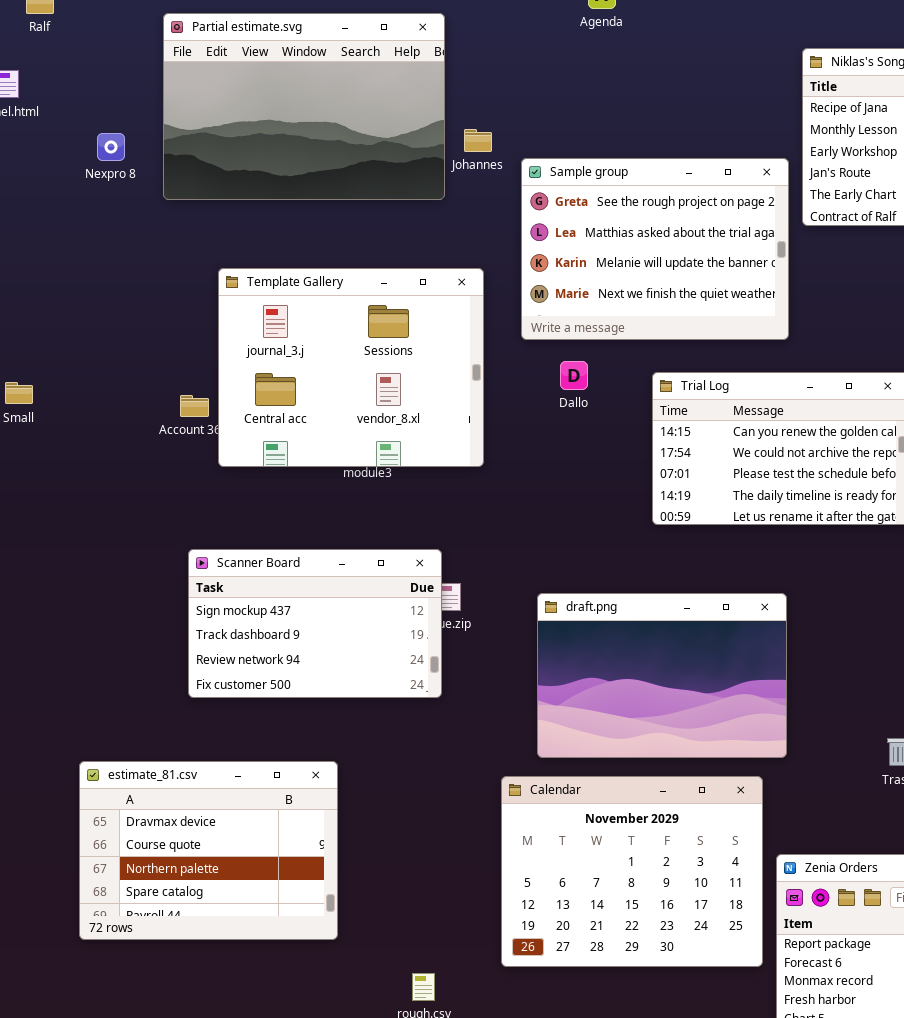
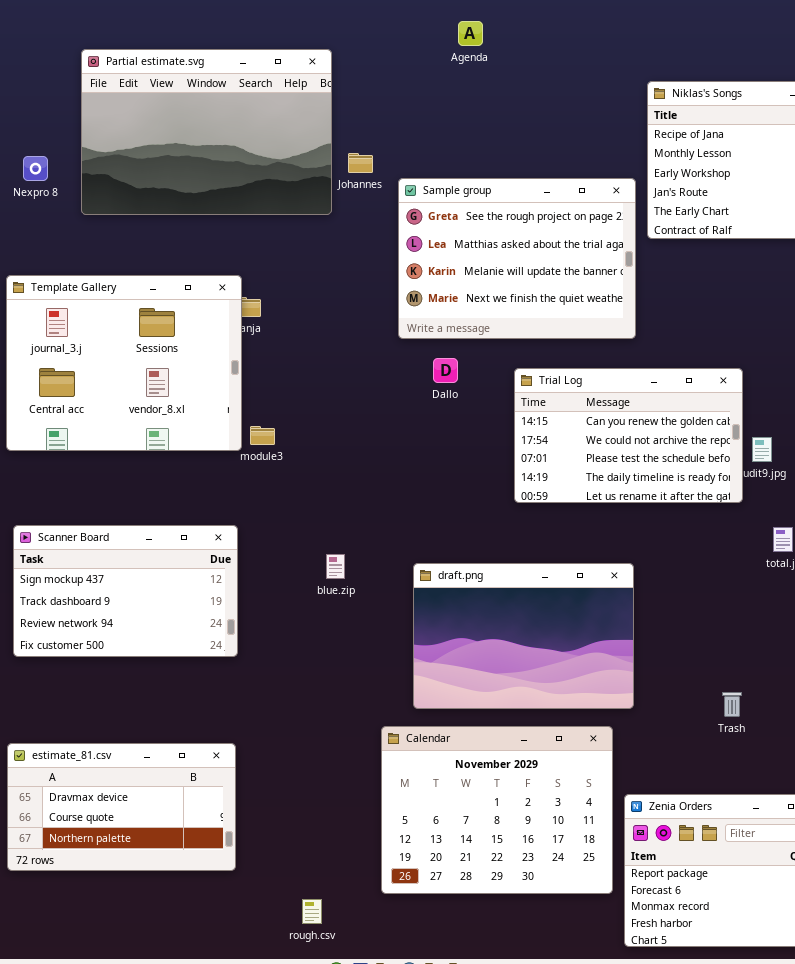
Template Gallery: [218,268,484,467] -> [6,275,242,451], moved
Scanner Board: [188,549,442,698] -> [13,525,238,657], moved
estimate_81.csv: [79,761,338,940] -> [7,743,236,871], resized

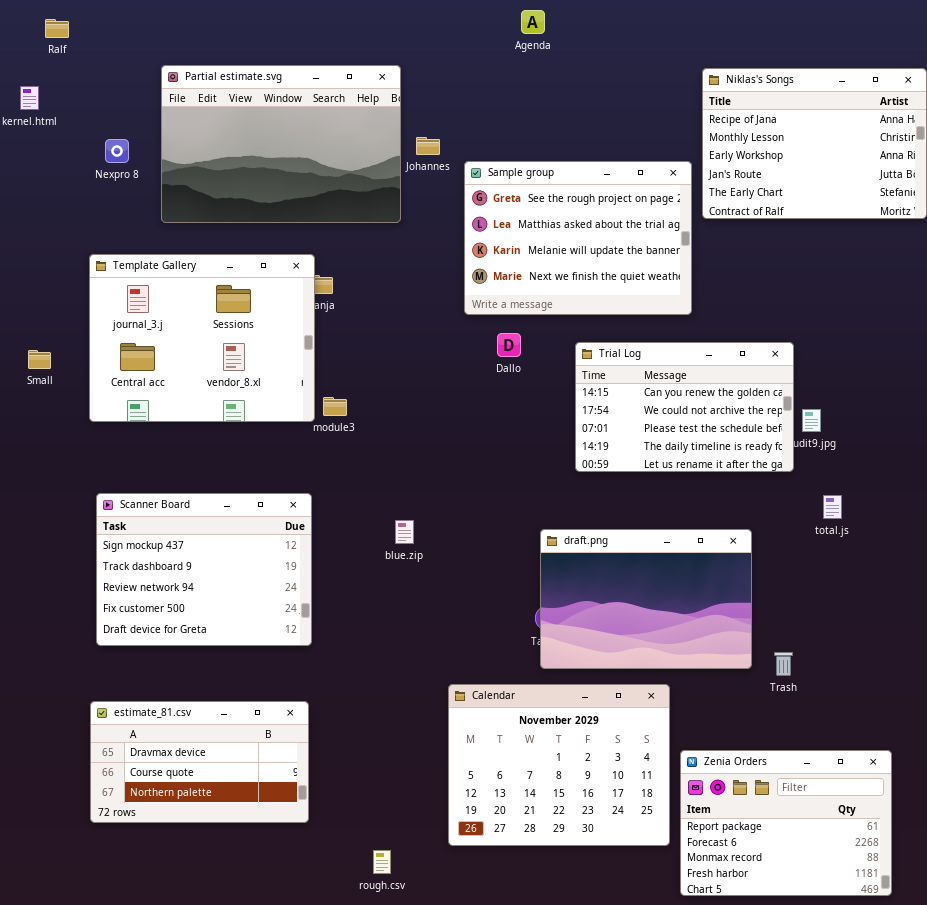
Partial estimate.svg: [81,49,332,215] -> [161,65,401,223], moved
Scanner Board: [13,525,238,657] -> [96,493,312,646], resized
draft.png: [413,563,634,709] -> [540,529,752,669], moved

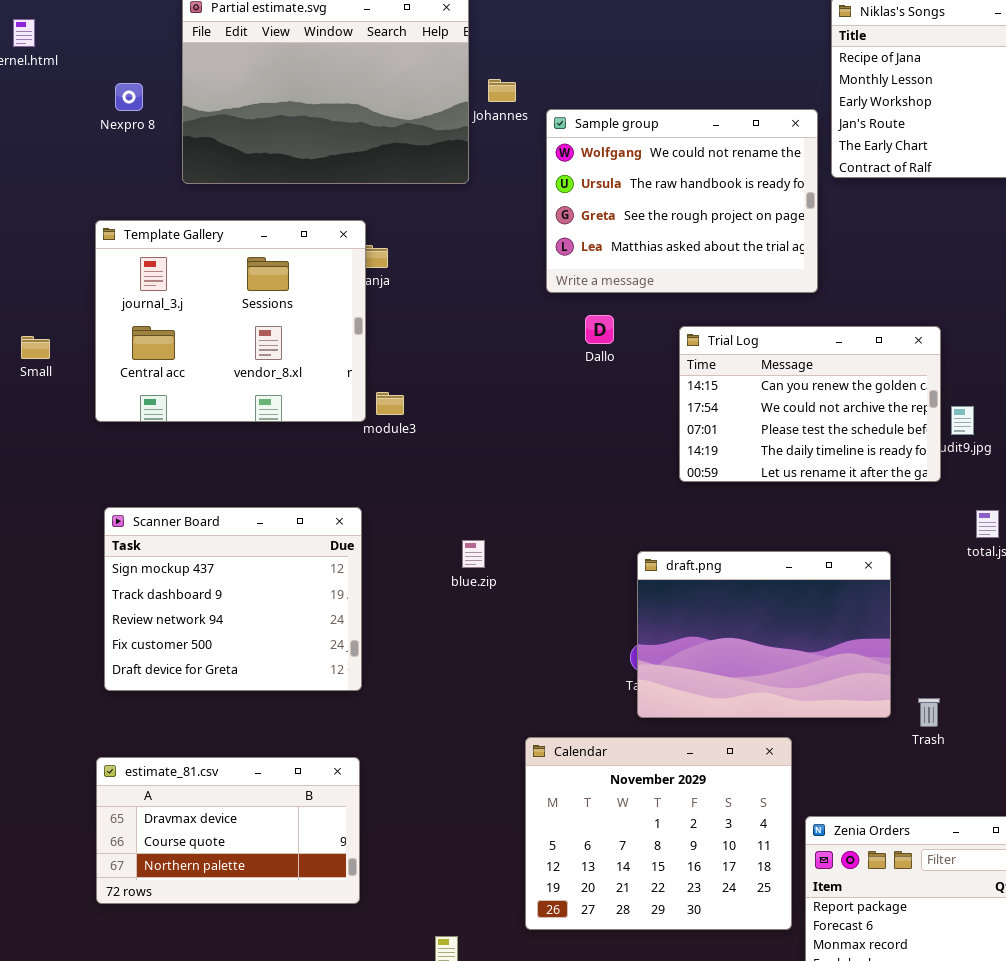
Sample group: [464,161,692,315] -> [546,109,818,293], scrolled up 2 rows

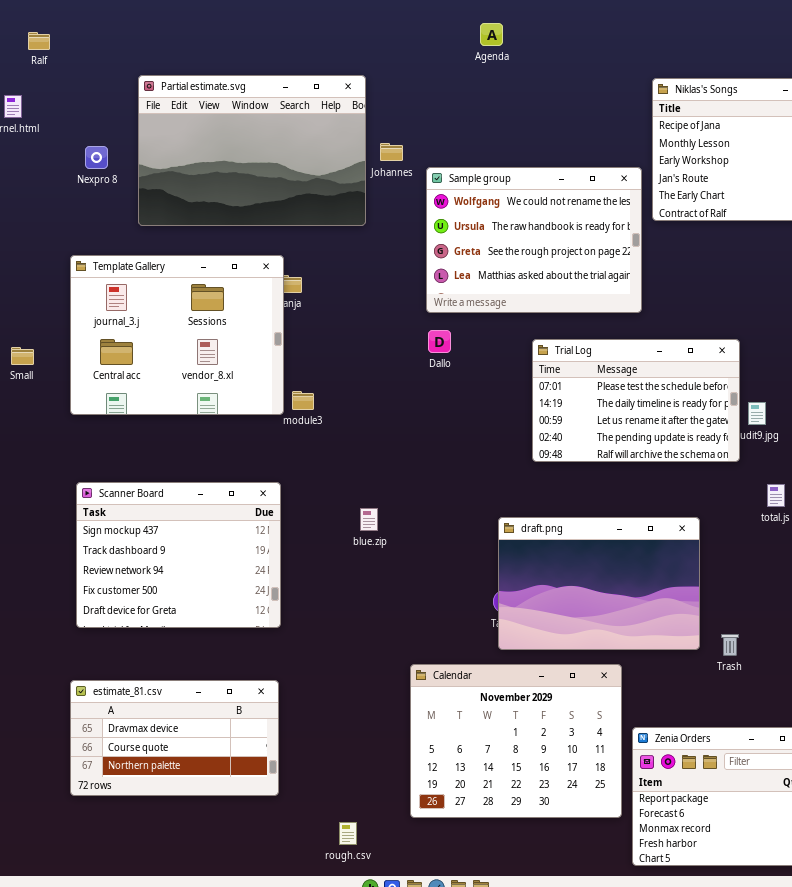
Dallo: [585,315,614,344] -> [428,330,451,353], moved
Trial Log: [679,326,941,482] -> [532,339,740,462], scrolled down 2 rows

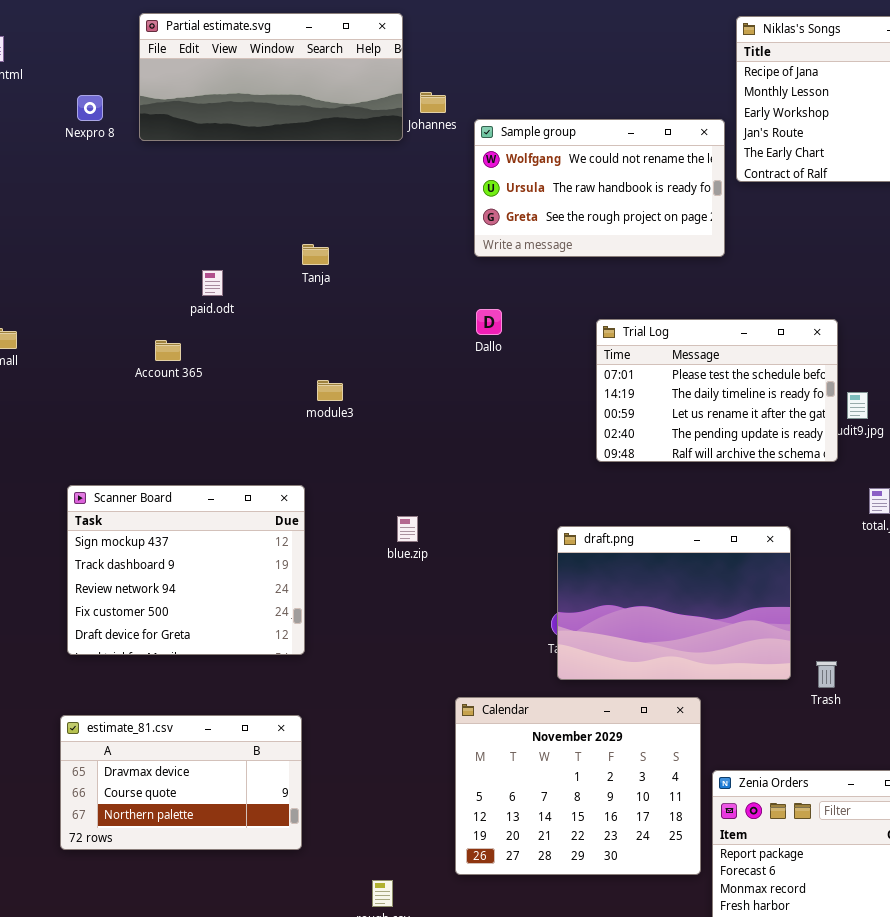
Partial estimate.svg: [138,75,366,226] -> [139,13,403,141], resized
Sample group: [426,167,642,313] -> [474,119,725,257], resized
Template Gallery: [70,255,284,415] -> none, closed

